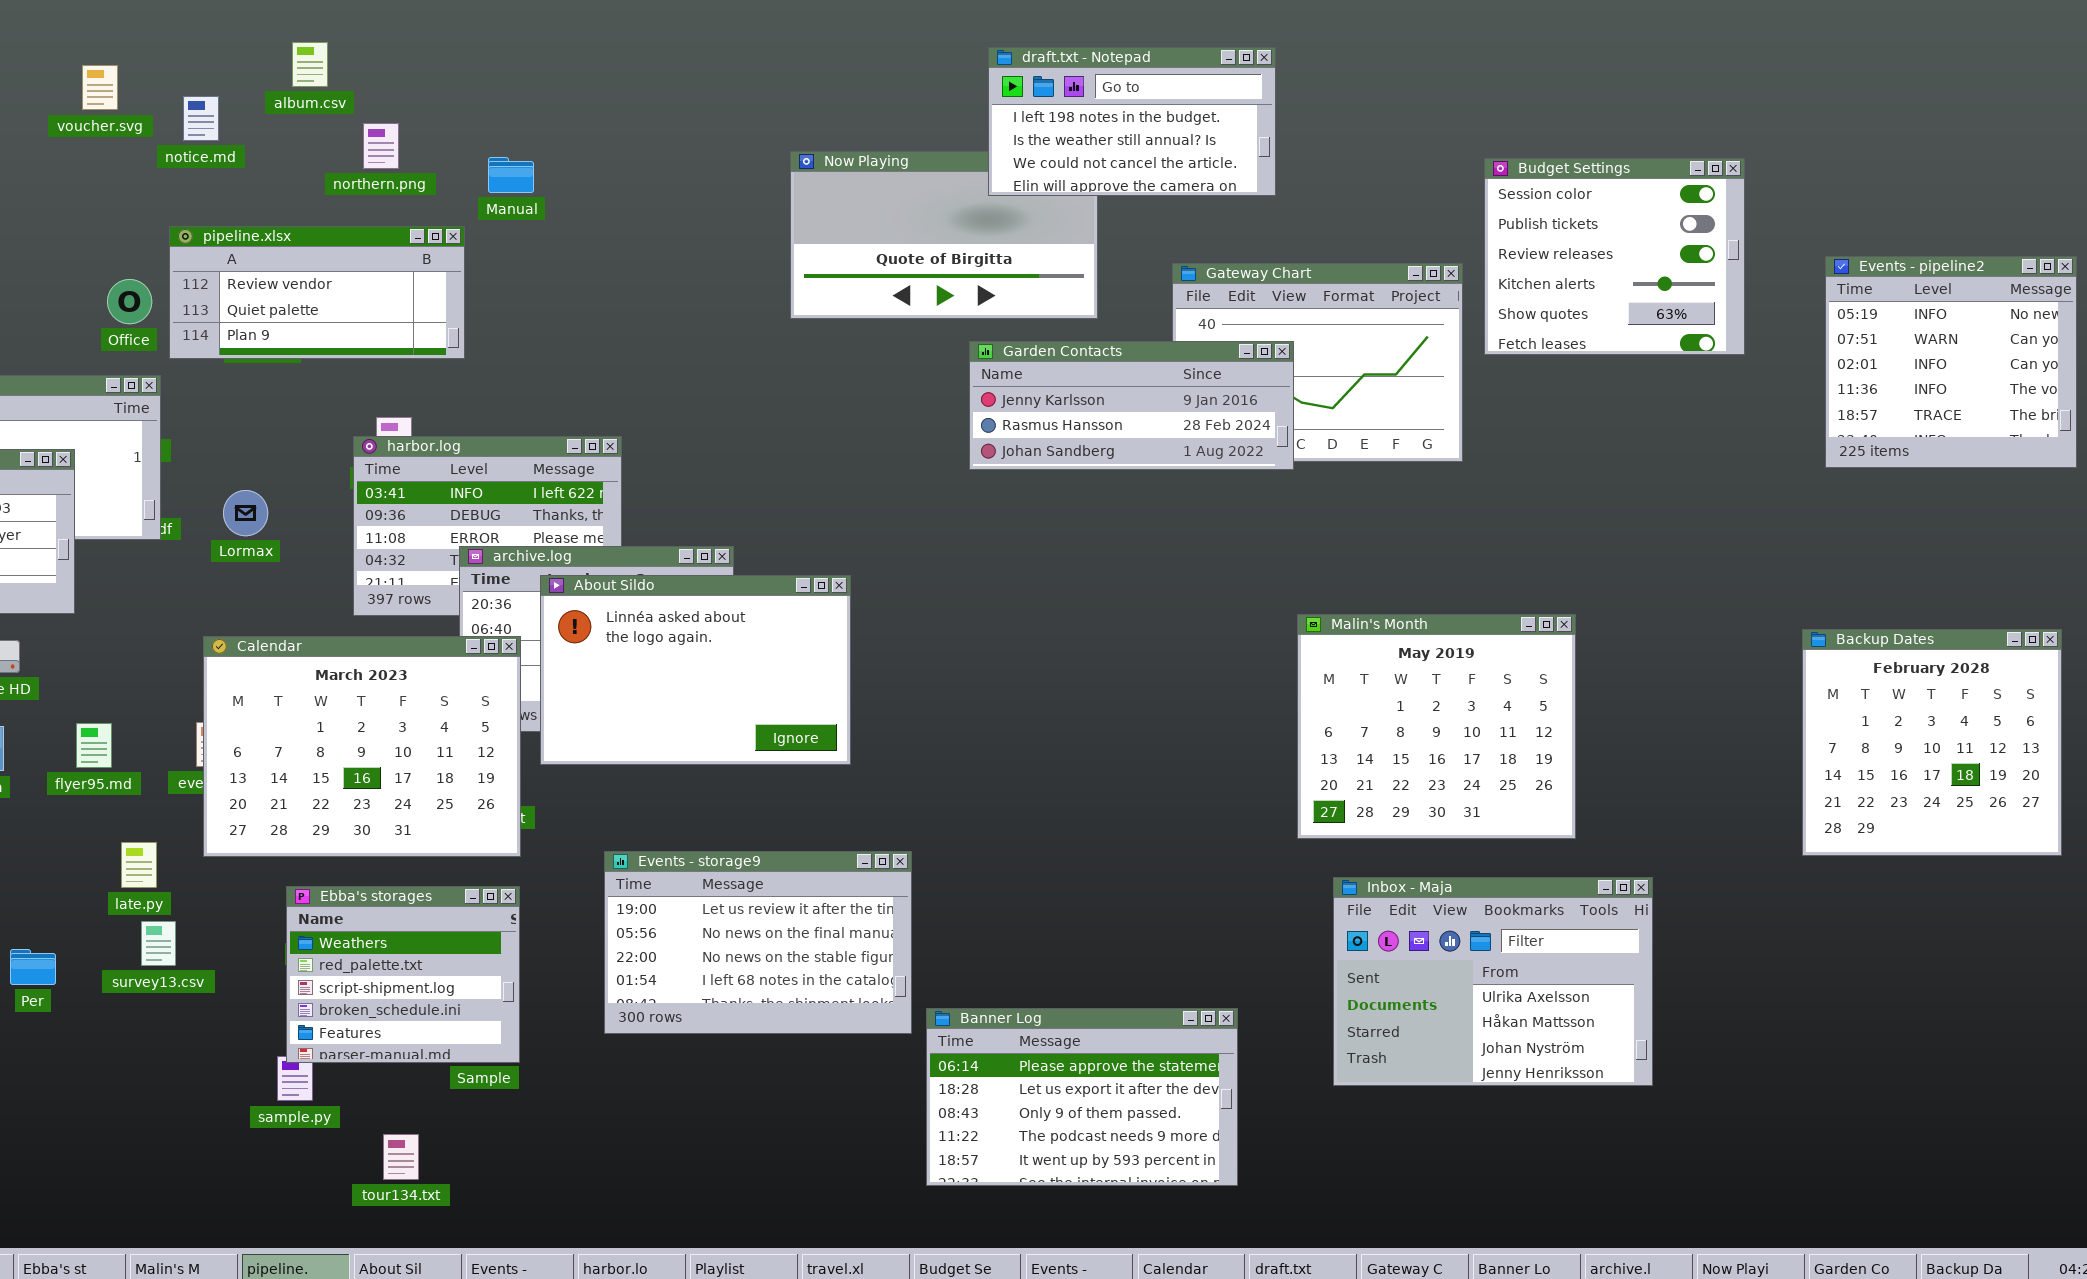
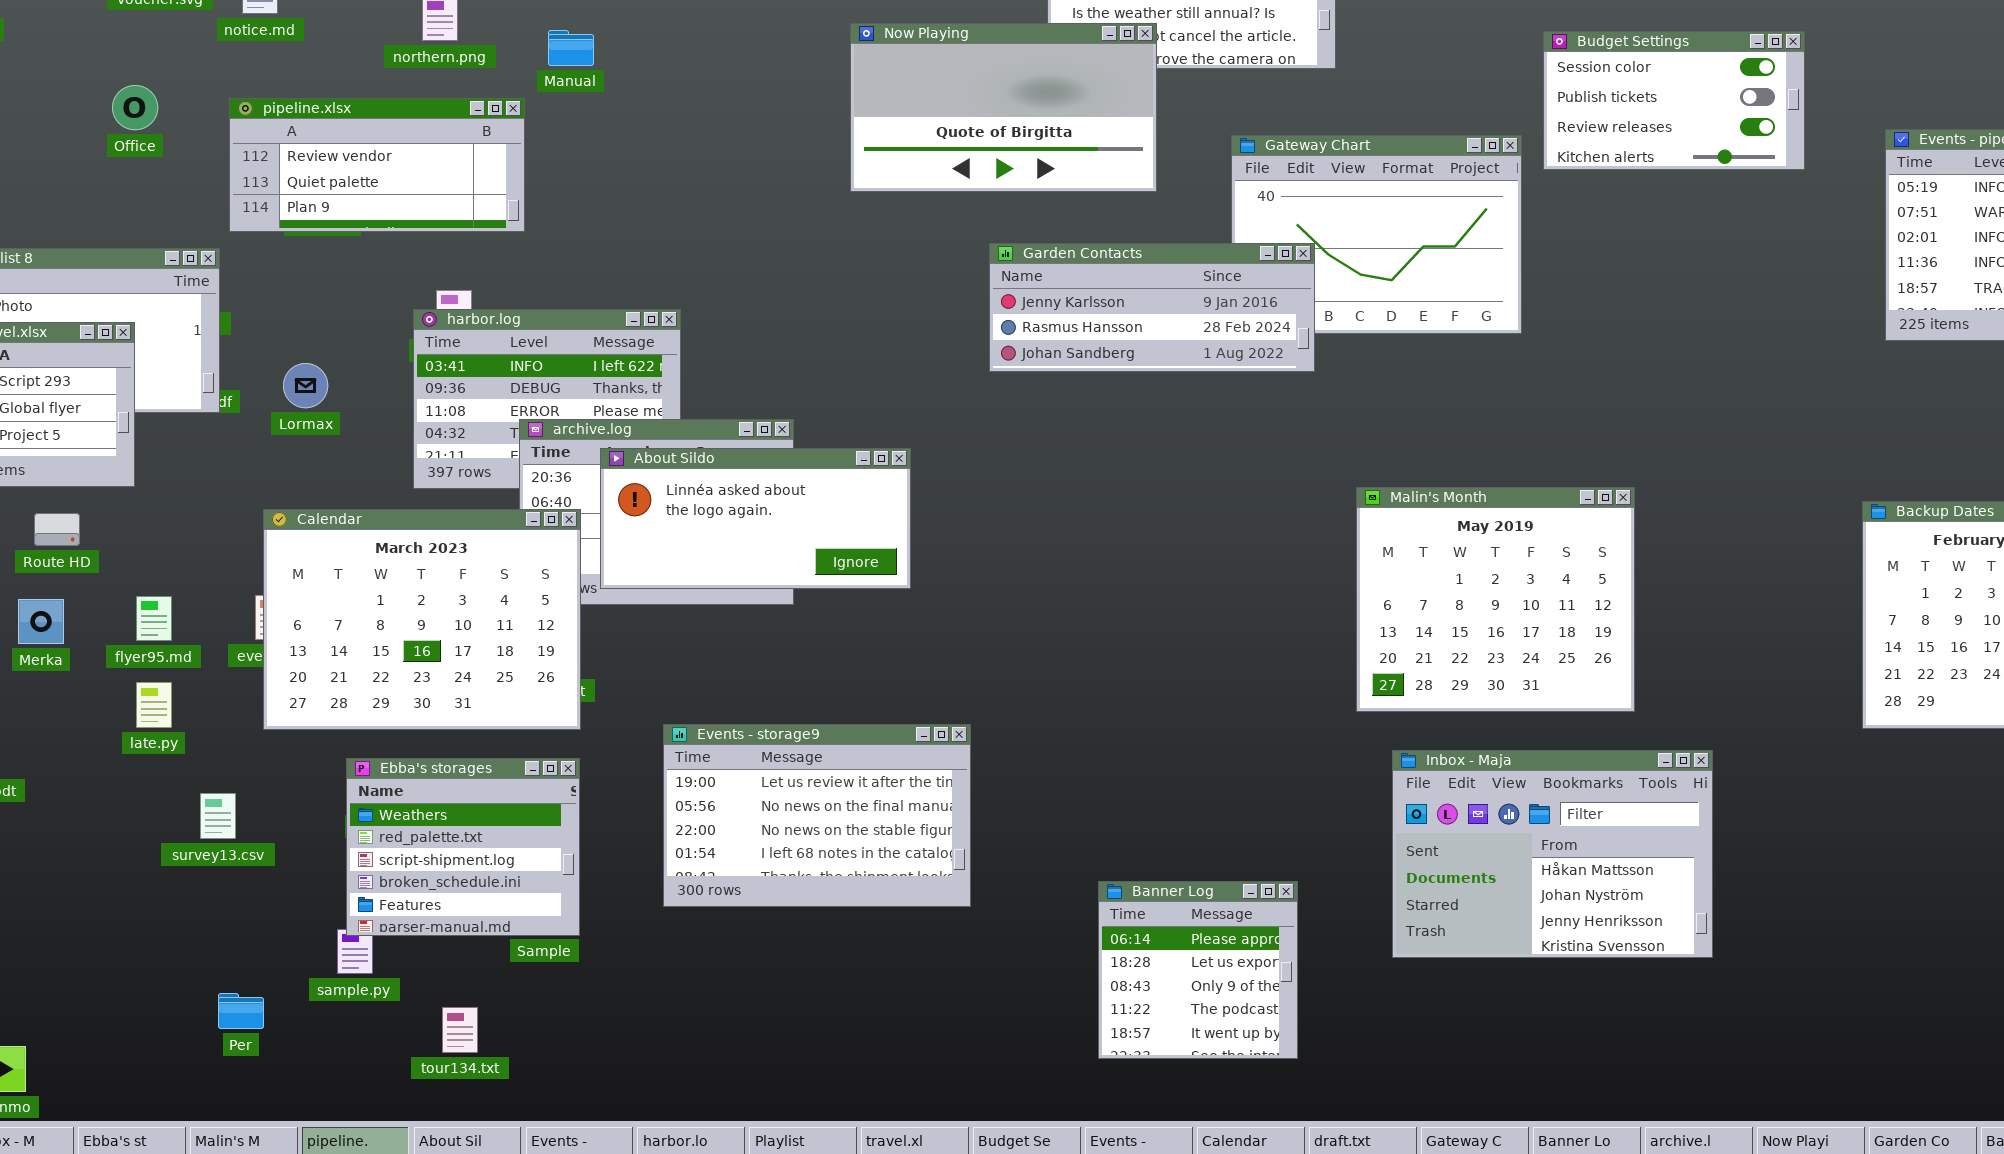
Now Playing: [790,151,1098,319] -> [850,23,1157,192], raised
Budget Settings: [1484,158,1745,355] -> [1543,31,1805,170], resized
Office: [107,279,152,324] -> [112,85,158,130], moved
Garden Contacts: [969,341,1294,470] -> [989,243,1315,372], moved
About Sildo: [540,575,851,765] -> [600,448,911,589], resized
late.py: [121,842,157,888] -> [136,682,172,728], moved
Inbox - Maja: [1333,877,1653,1086] -> [1392,750,1713,958], scrolled down 1 row
Per: [10,949,56,985] -> [218,993,264,1029], moved
Banner Log: [926,1008,1238,1186] -> [1098,881,1298,1059], resized

